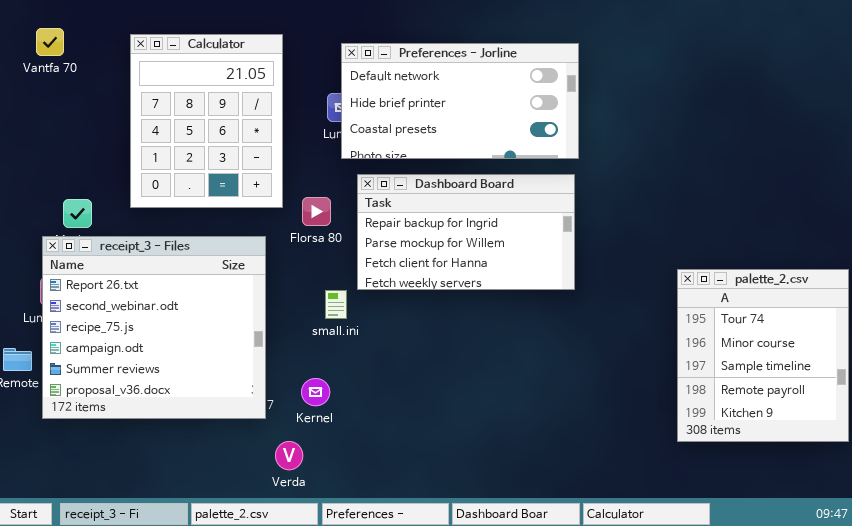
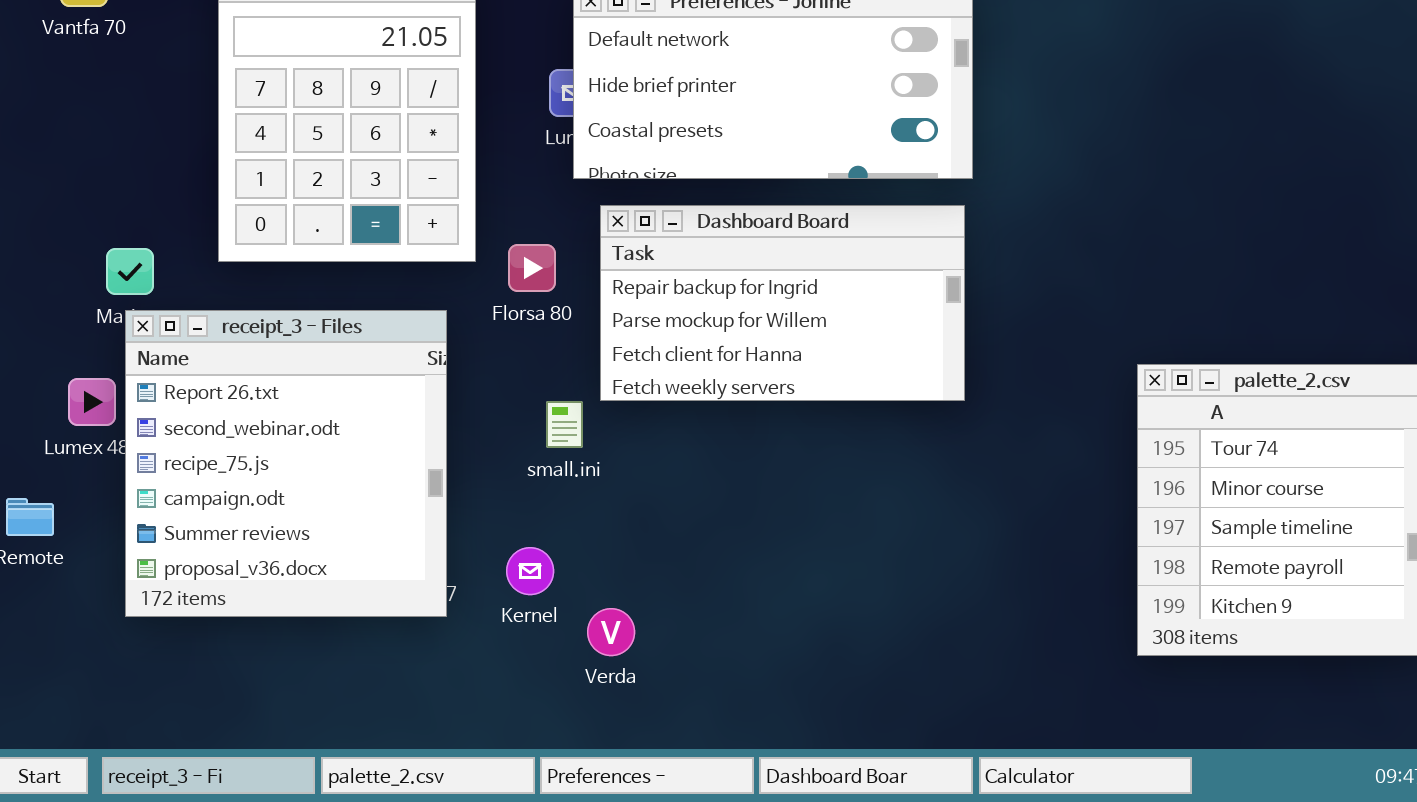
receipt_3 - Files: [42,236,266,419] -> [125,310,447,617], resized
Verda: [275,441,303,470] -> [587,608,635,656], moved

